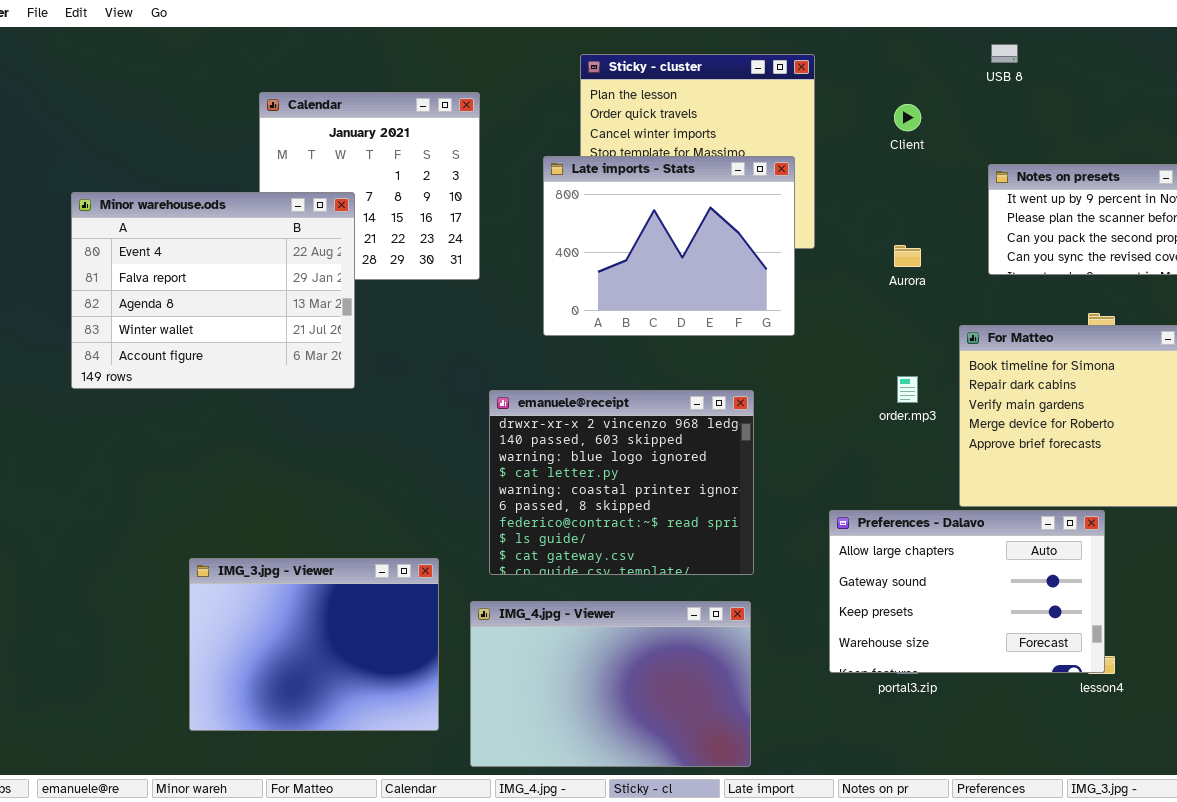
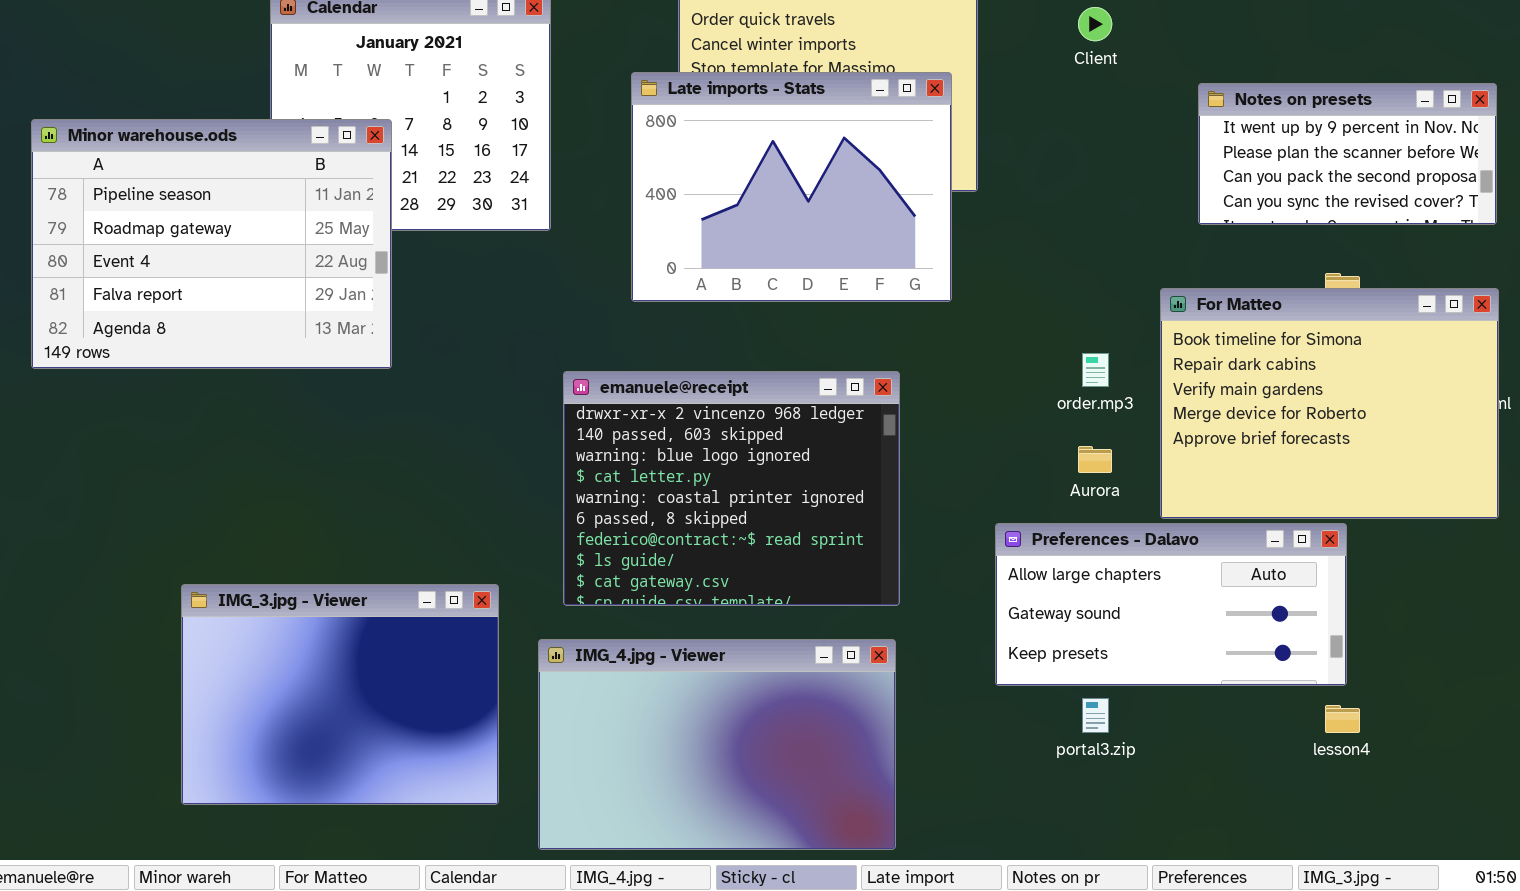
Minor warehouse.ods: [71,192,355,389] -> [31,119,392,369], scrolled up 2 rows
Aurora: [894,245,921,267] -> [1078,446,1112,473], moved
Preferences - Dalavo: [829,510,1105,673] -> [995,523,1347,686], resized

